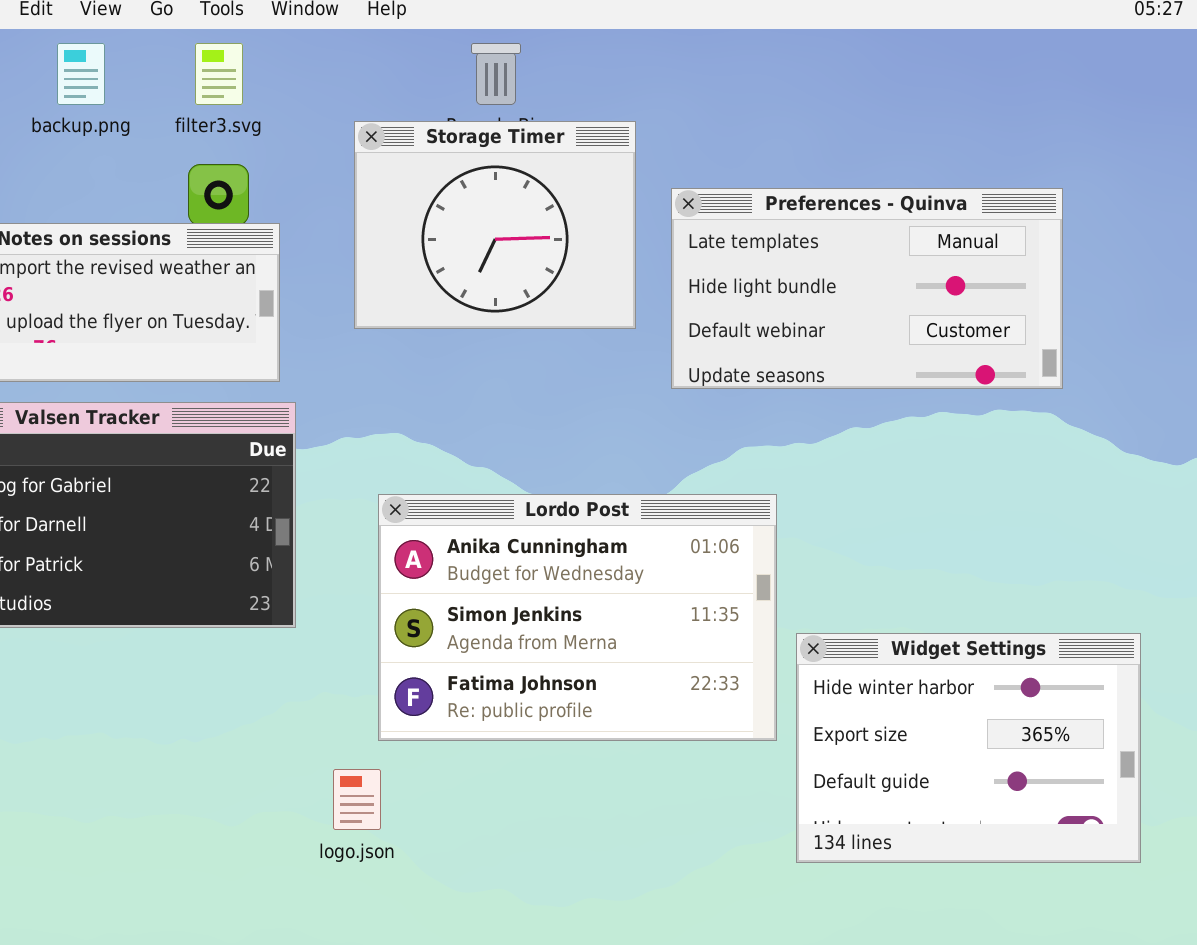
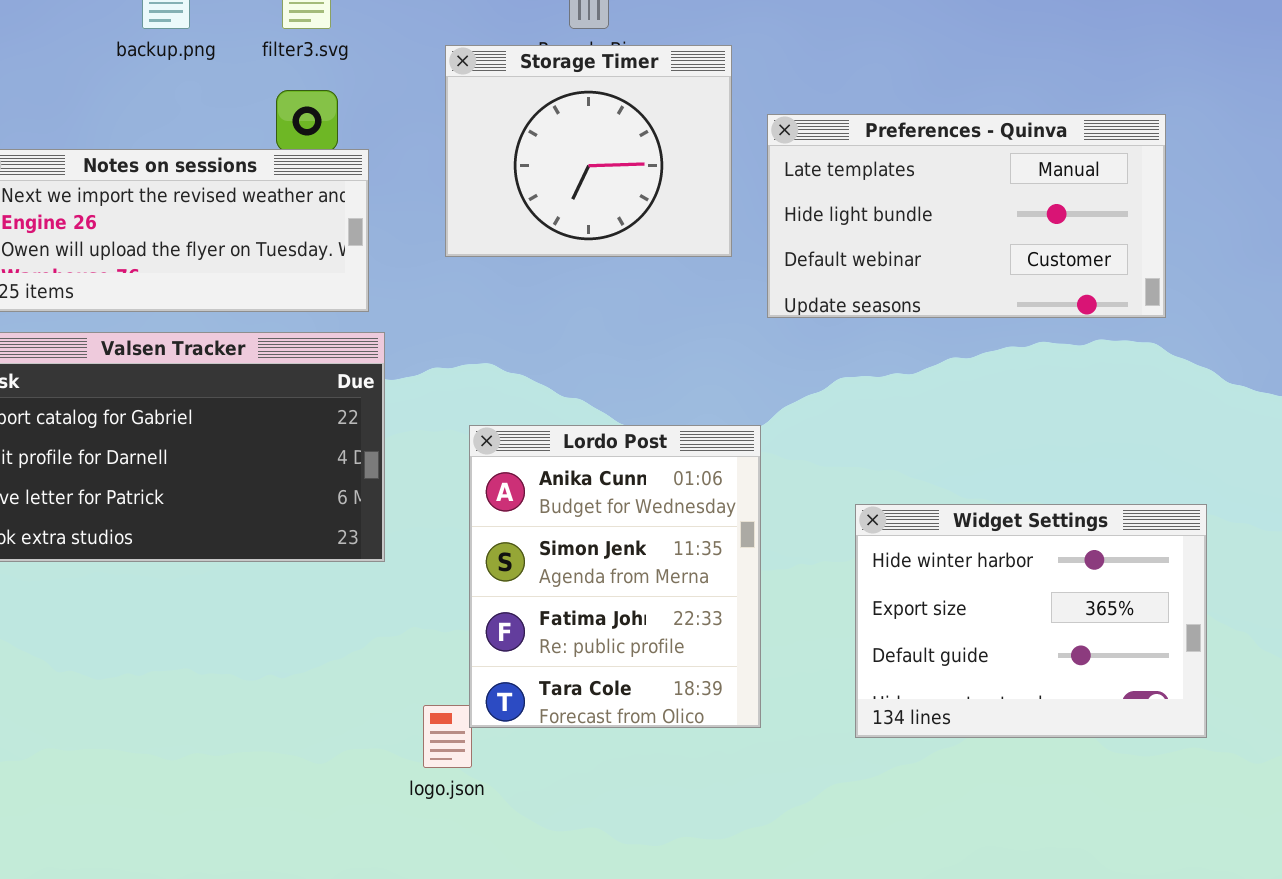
Lordo Post: [378,494,777,741] -> [469,425,761,728], resized
Widget Settings: [796,633,1141,863] -> [855,504,1207,738], moved

